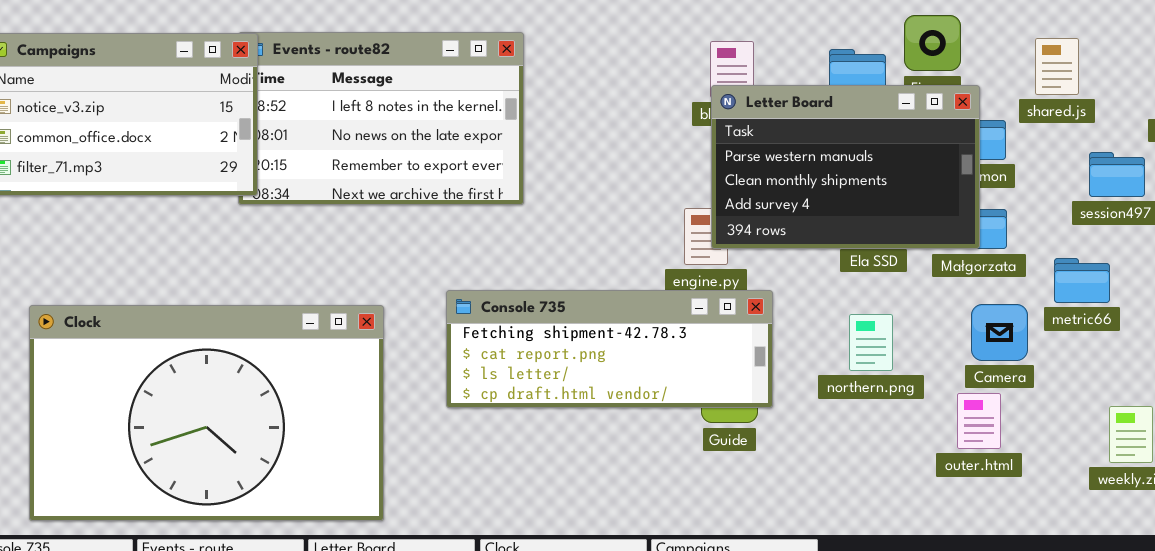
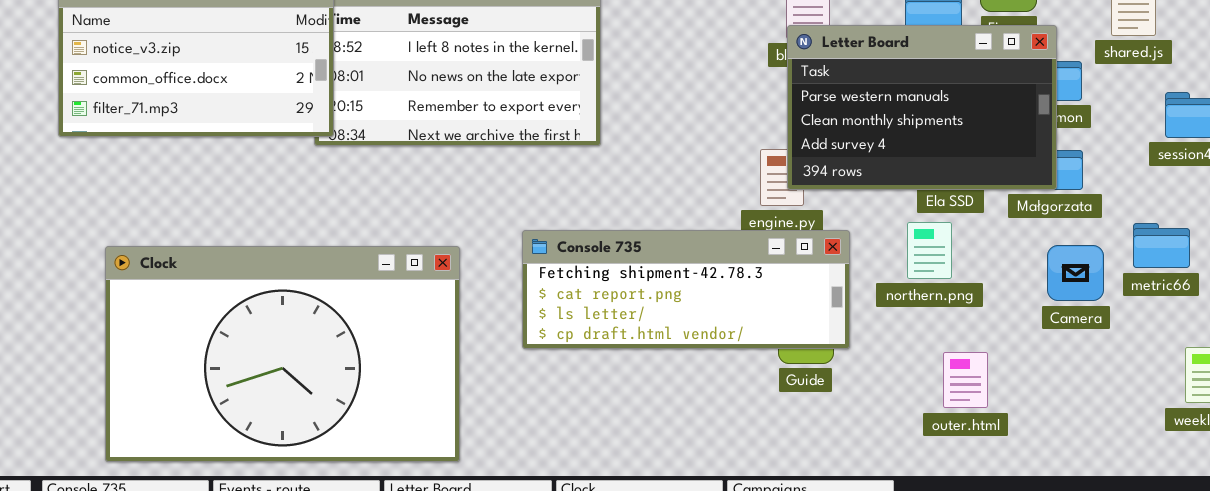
metric66: [1054,258,1110,303] -> [1133,223,1190,268], moved
northern.png: [849,314,893,371] -> [907,222,952,279], moved
outer.html: [957,393,1001,449] -> [943,352,988,408], moved

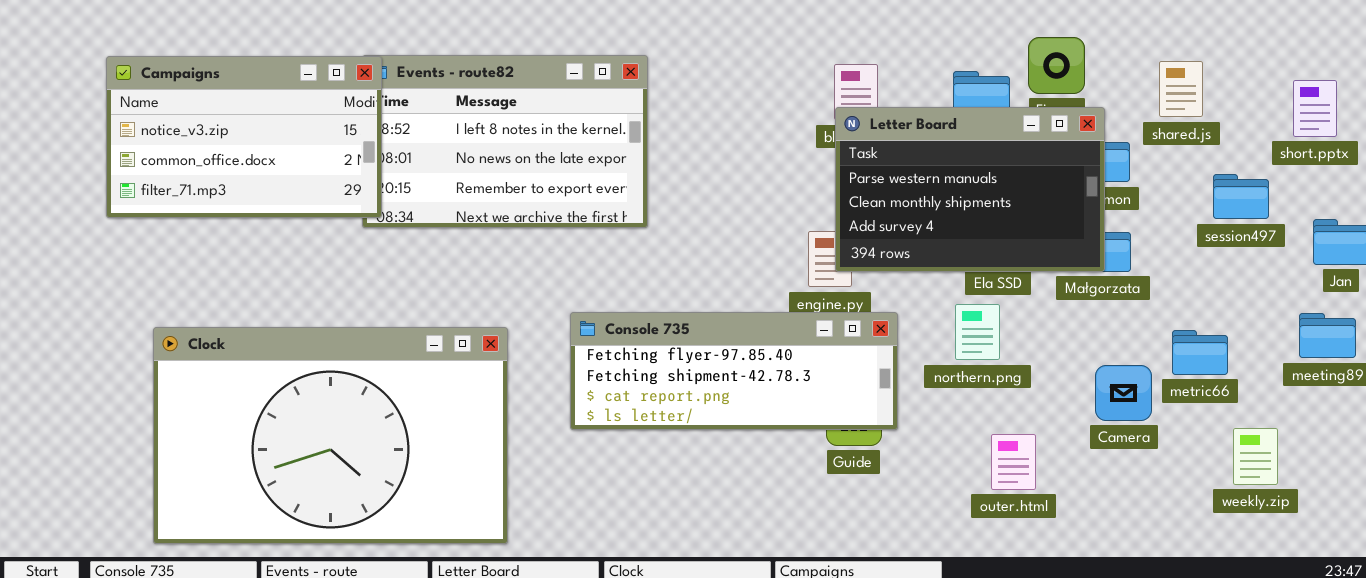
metric66: [1133,223,1190,268] -> [1172,330,1228,375], moved
Console 735: [522,230,850,349] -> [570,312,898,430], scrolled up 1 row
Camera: [1047,245,1104,301] -> [1095,365,1152,421], moved

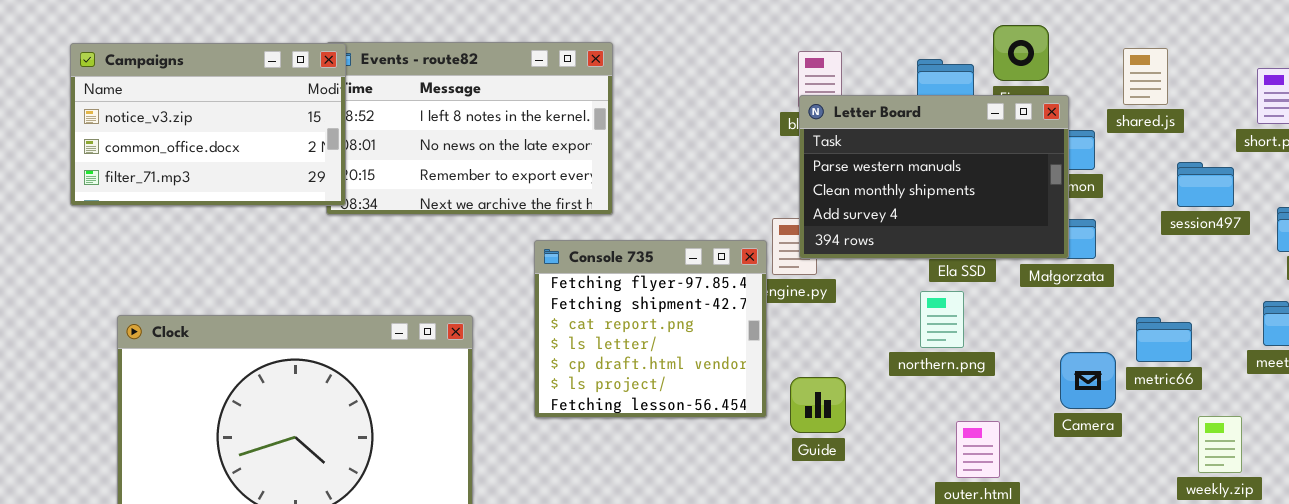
Console 735: [570,312,898,430] -> [534,240,767,418], resized

